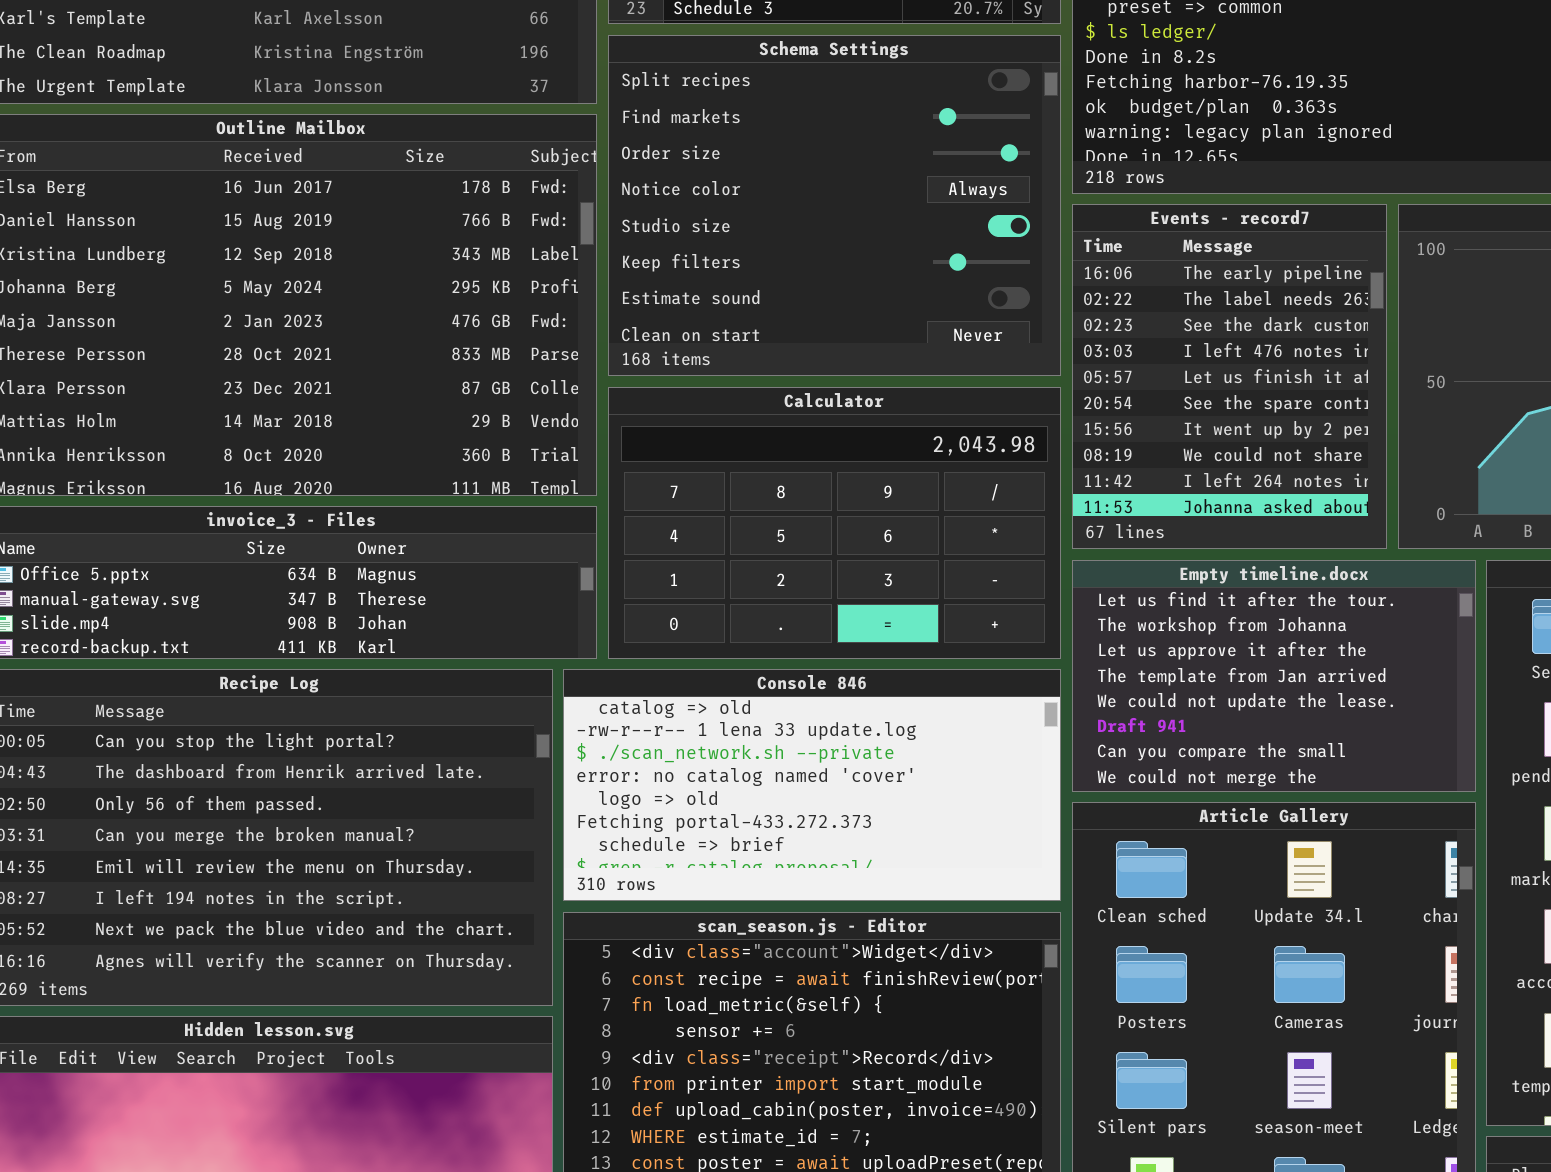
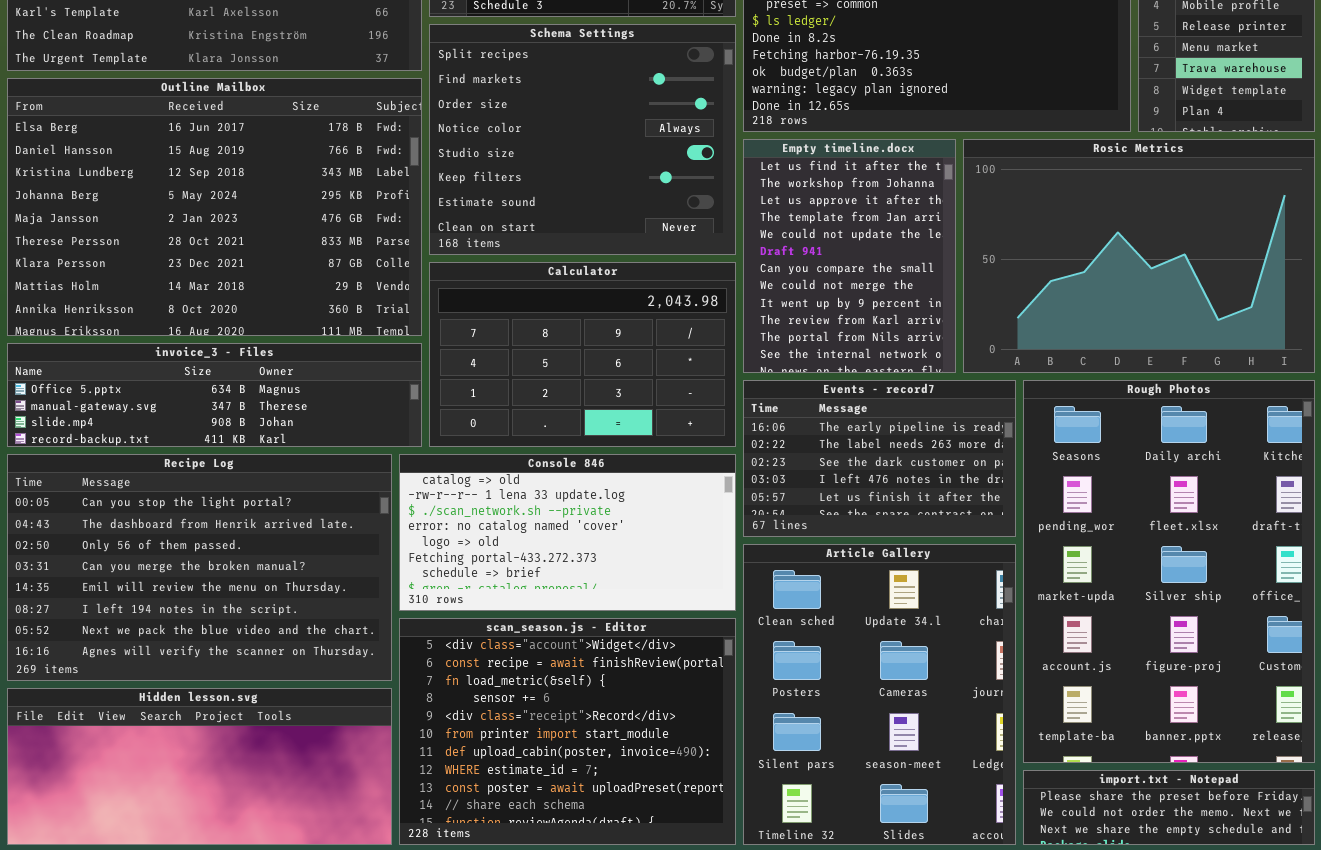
Events - record7: [1072,204,1387,549] -> [743,380,1016,537], moved, resized
Empty timeline.docx: [1072,560,1476,792] -> [743,139,956,373], moved, resized

